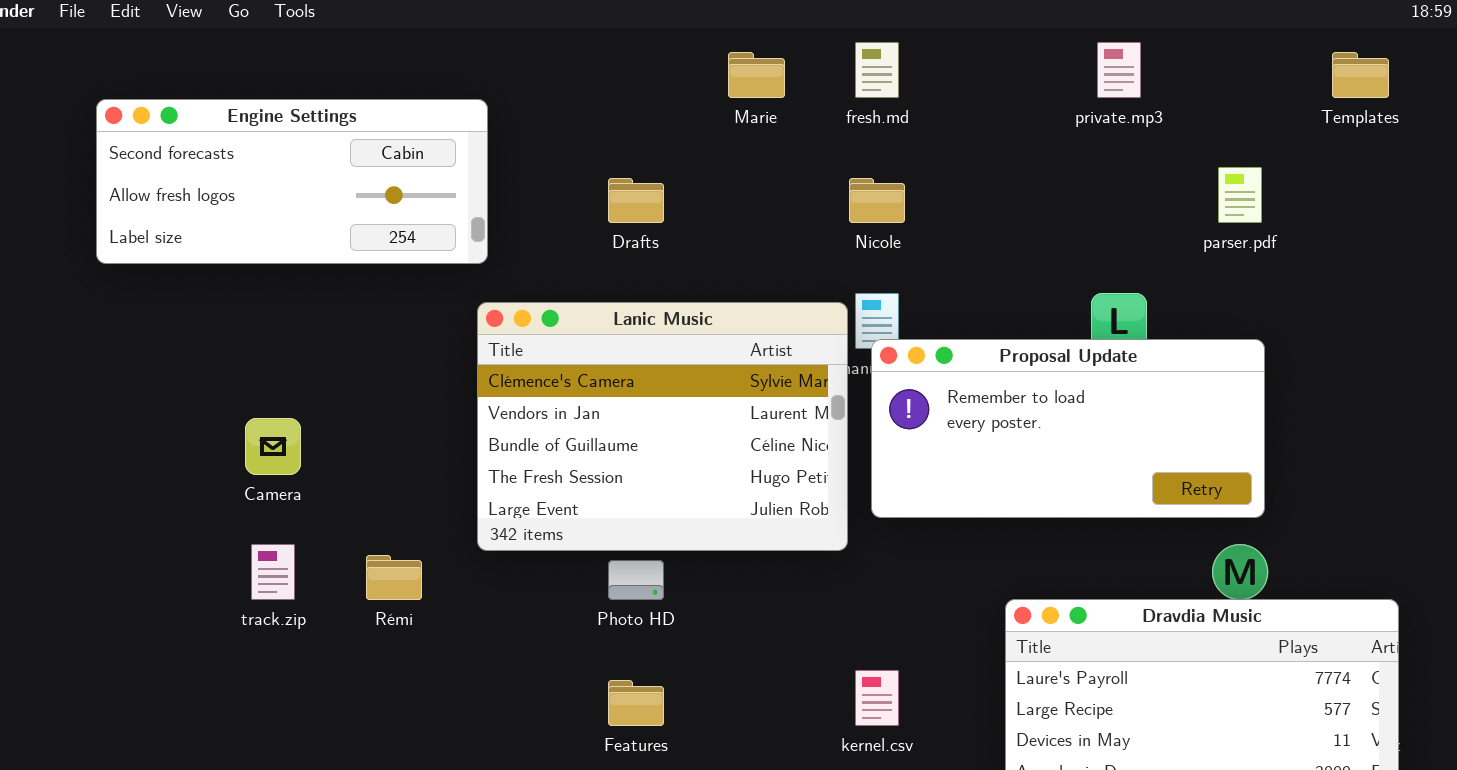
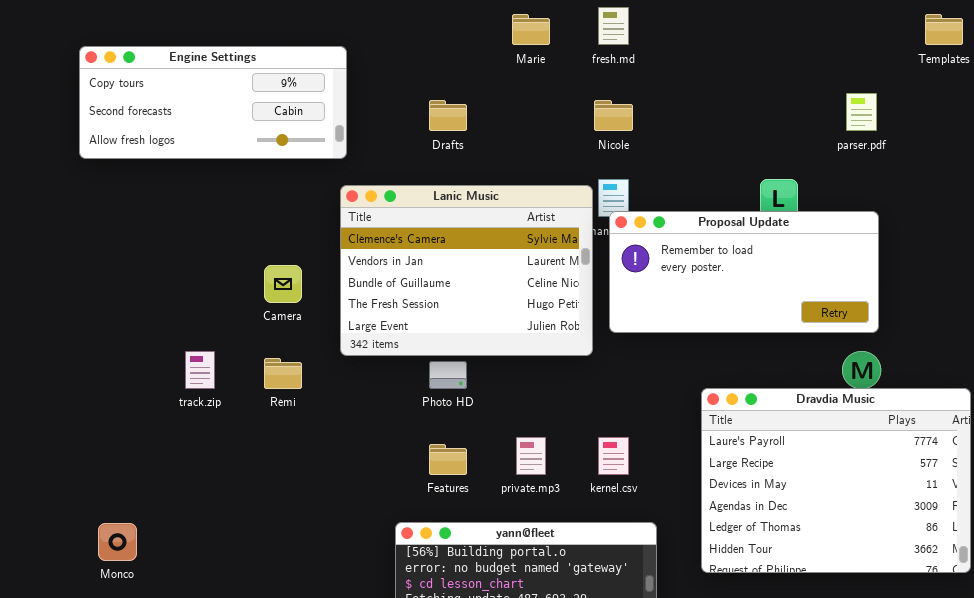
private.mp3: [1097,42,1141,98] -> [516,437,546,475], moved
Engine Settings: [96,99,488,264] -> [79,46,347,159], scrolled up 1 row
Camera: [245,418,301,475] -> [264,265,302,303], moved

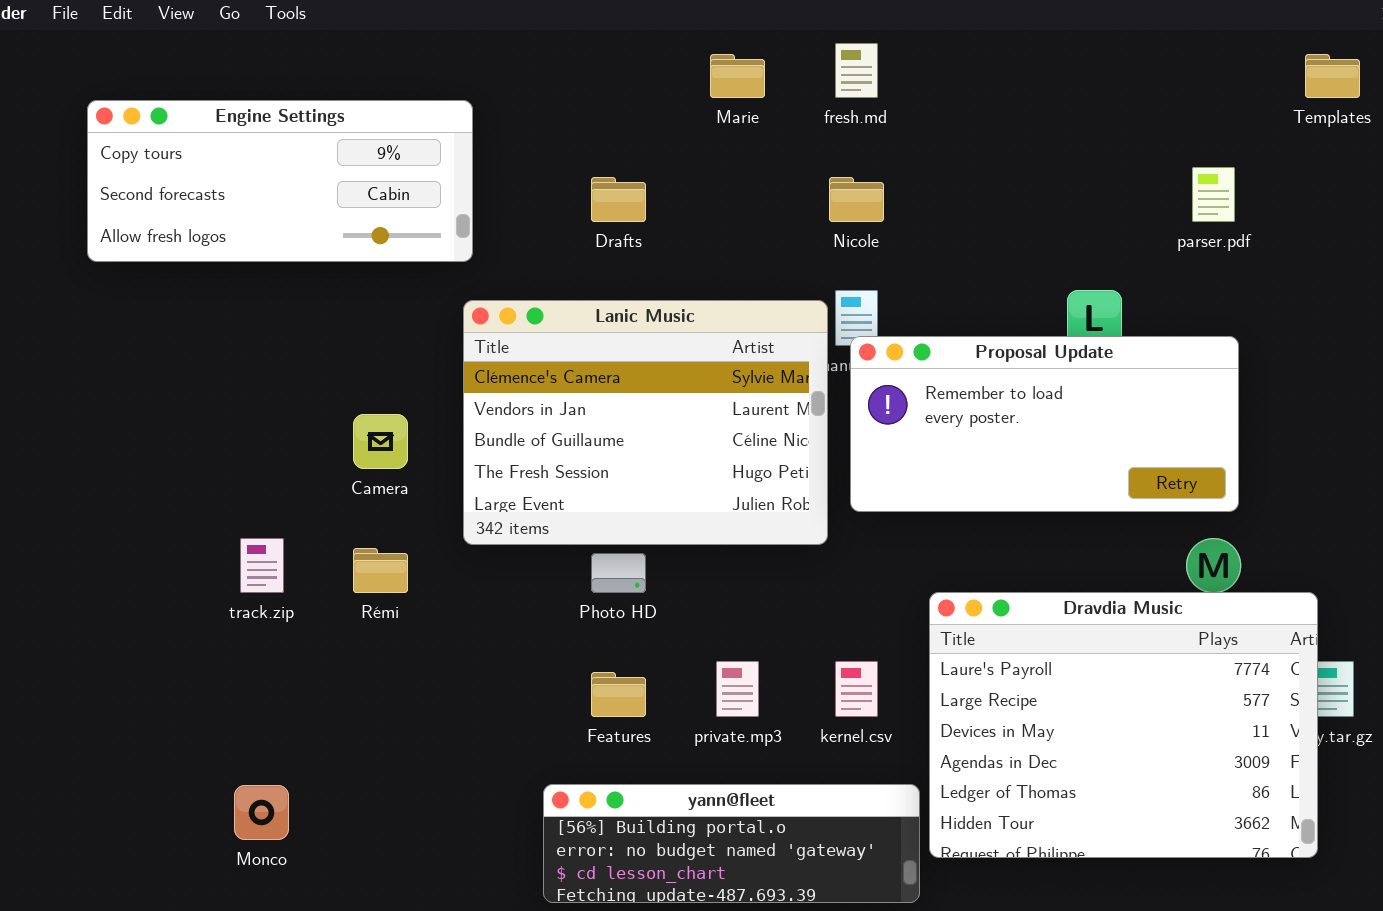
Dravdia Music: [701,388,971,573] -> [929,592,1318,858], moved
Monco: [98,523,137,561] -> [234,785,289,840], moved

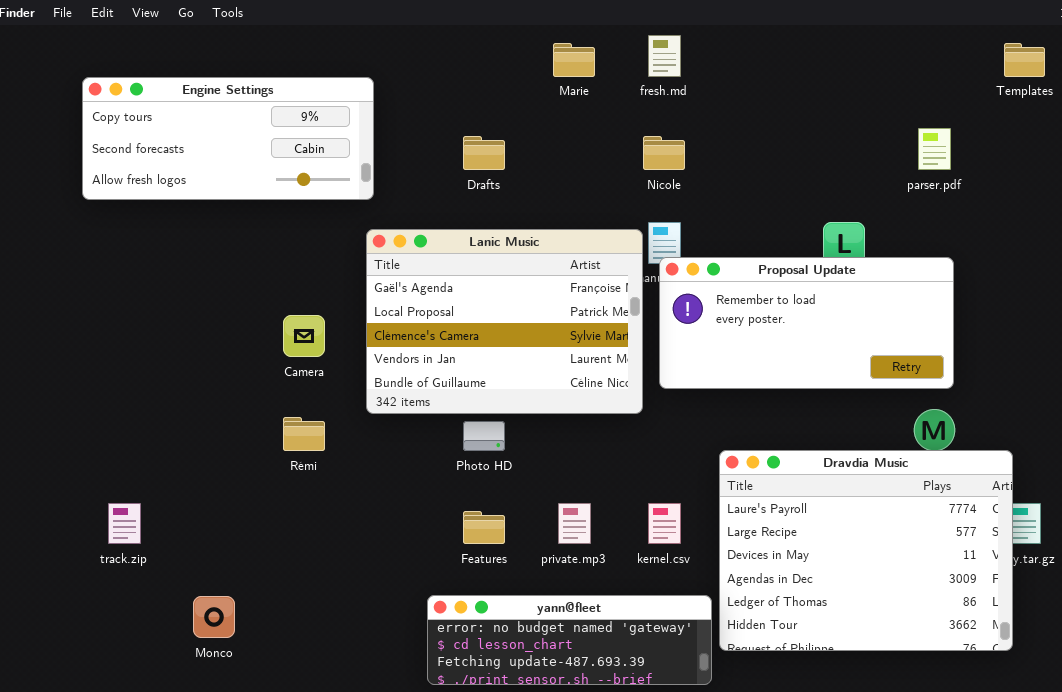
Lanic Music: [463,300,828,545] -> [366,229,643,414], scrolled up 2 rows
track.zip: [240,538,284,593] -> [108,503,141,544], moved
yann@fleet: [543,784,920,903] -> [427,595,712,685], scrolled down 1 row

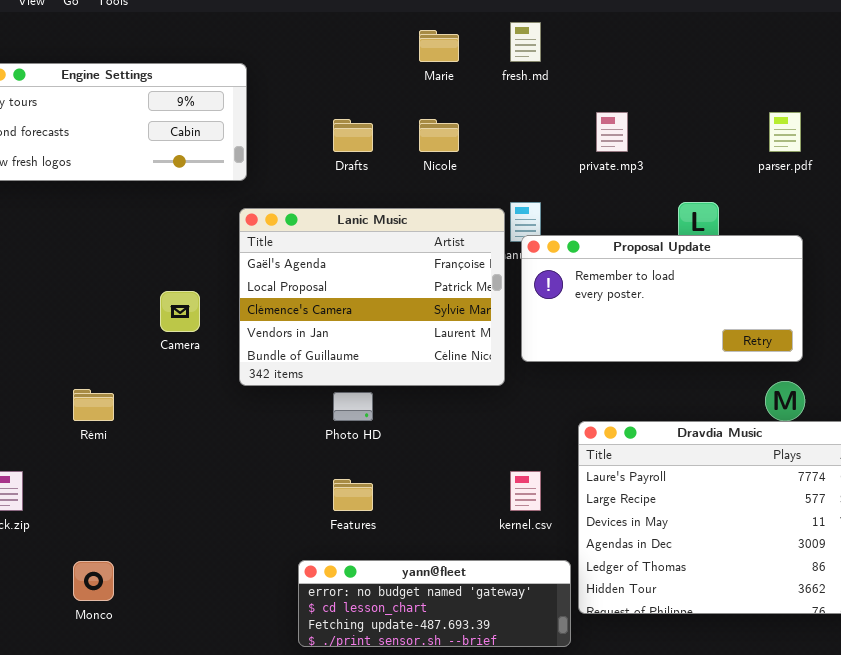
Nicole: [643,136,685,170] -> [419,119,459,152], moved
Rémi: [283,417,325,451] -> [73,389,114,421], moved
private.mp3: [558,503,591,544] -> [596,112,628,152], moved

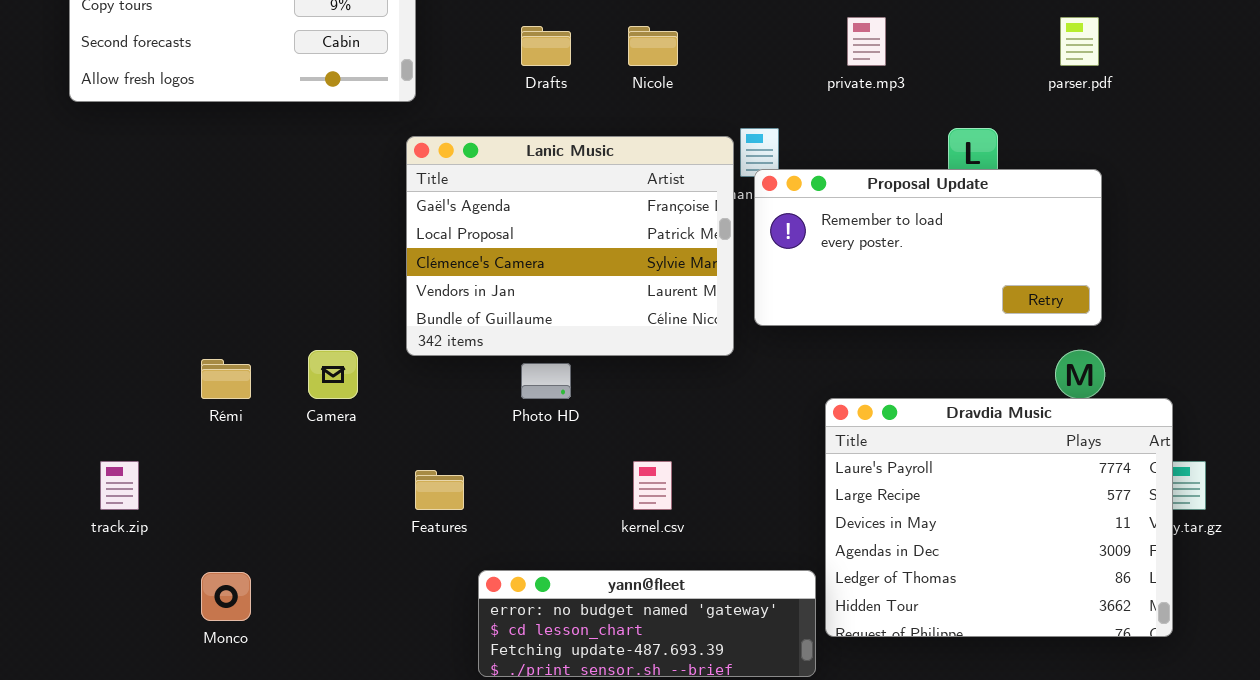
Camera: [160,291,200,332] -> [308,350,358,399], moved
kernel.csv: [510,471,541,511] -> [633,461,672,510], moved
Features: [333,479,373,511] -> [415,470,464,510], moved

